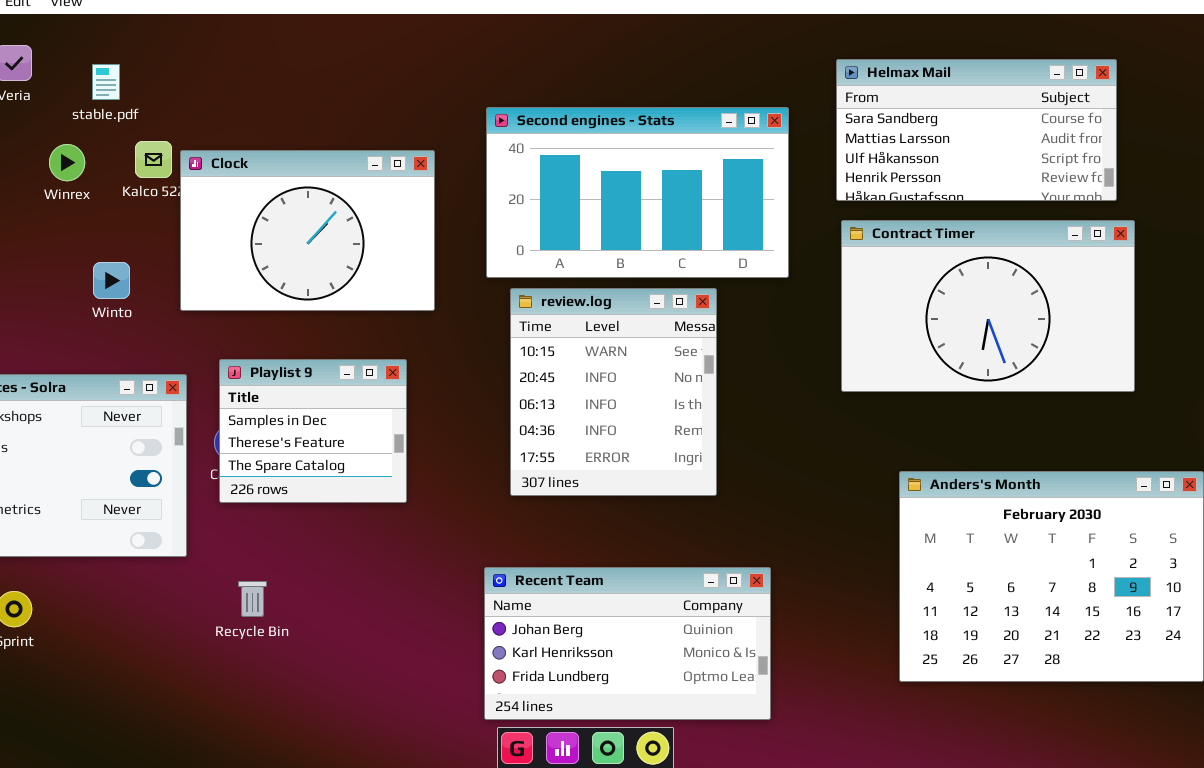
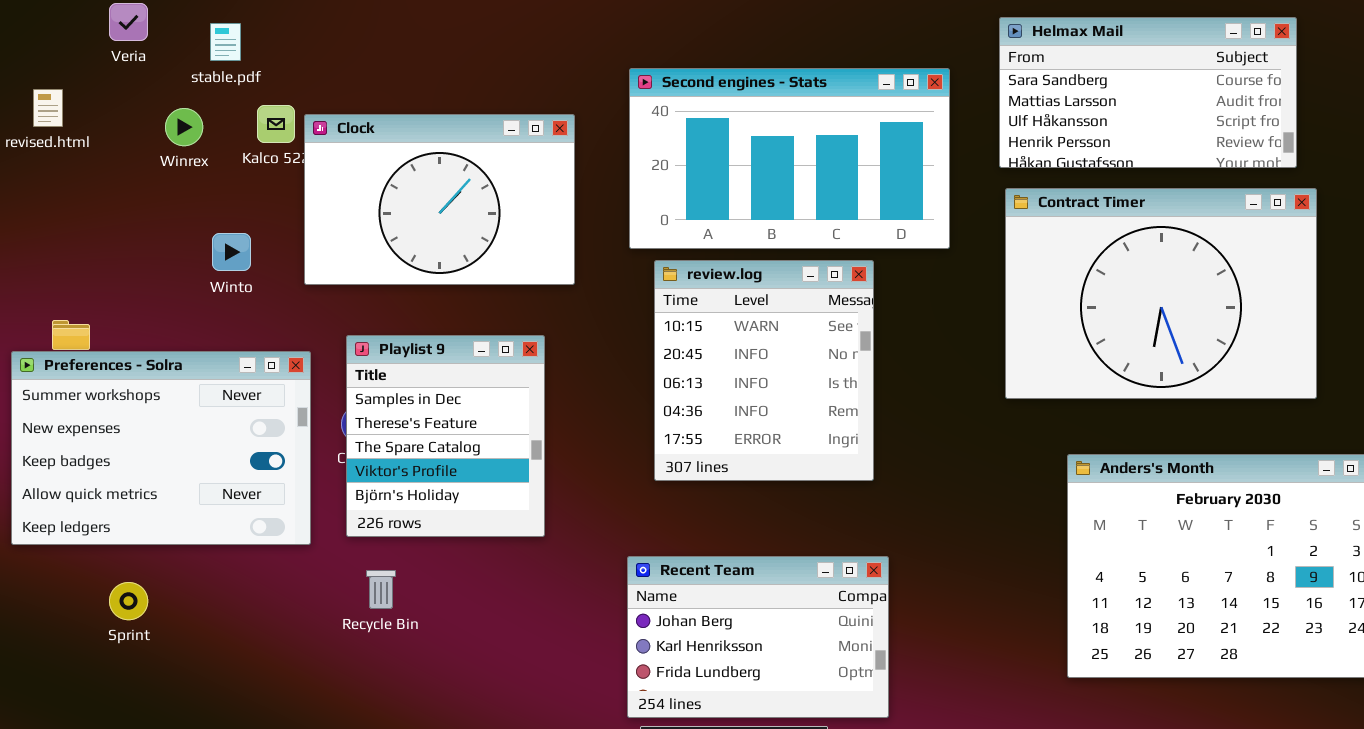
Contract Timer: [841,220,1135,392] -> [1005,188,1317,399], resized
Playlist 9: [219,359,407,503] -> [346,335,545,537], resized
Recent Team: [484,567,771,720] -> [627,556,889,718], resized

